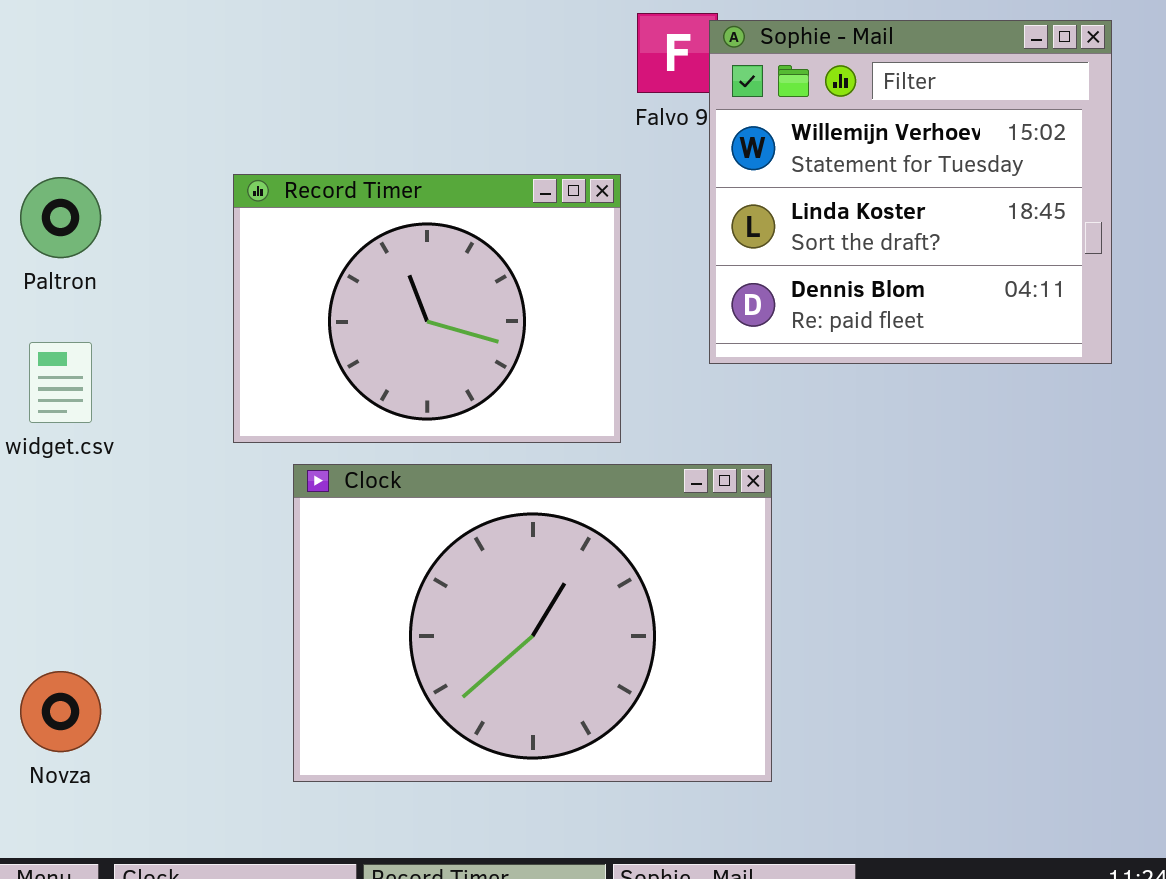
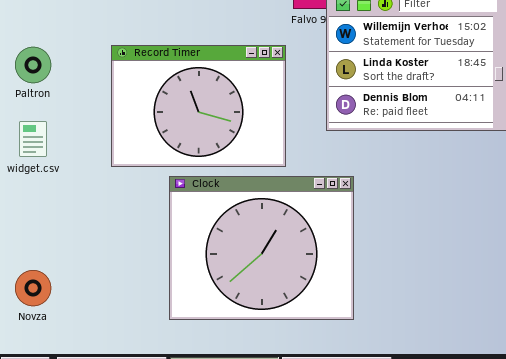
Clock: [293,464,772,782] -> [169,176,354,320], resized

